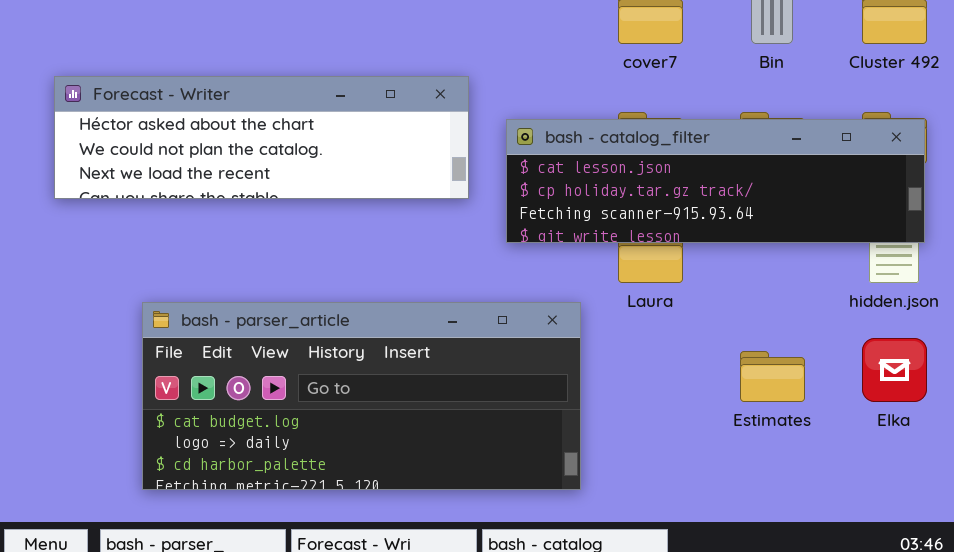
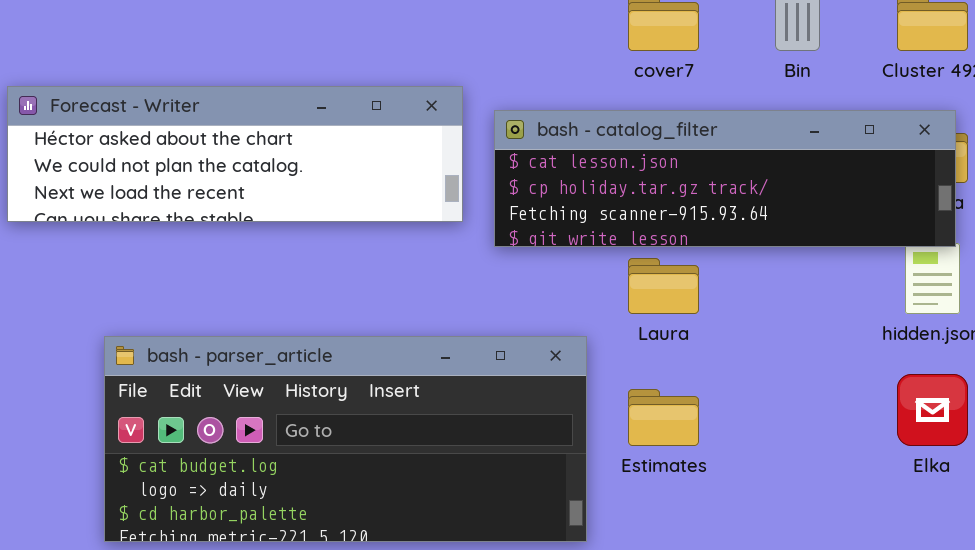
bash - catalog_filter: [506,119,925,243] -> [494,110,956,247], moved
Estimates: [740,351,805,402] -> [628,389,699,446], moved

